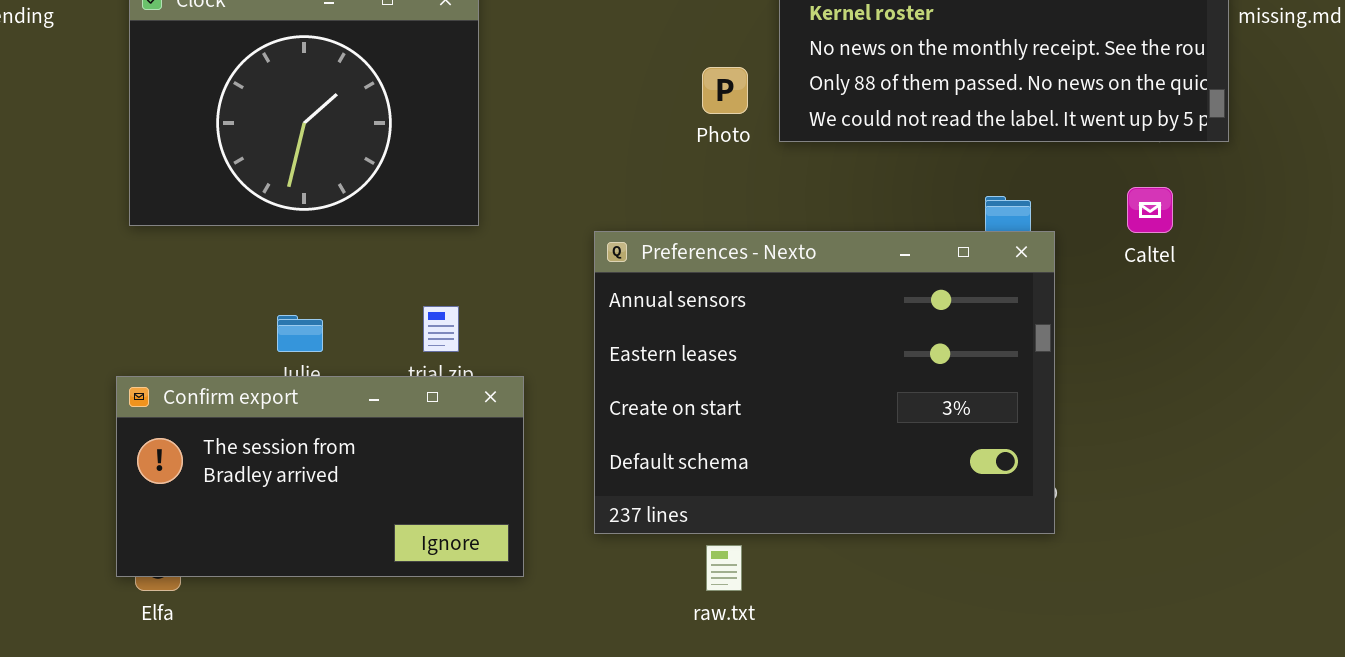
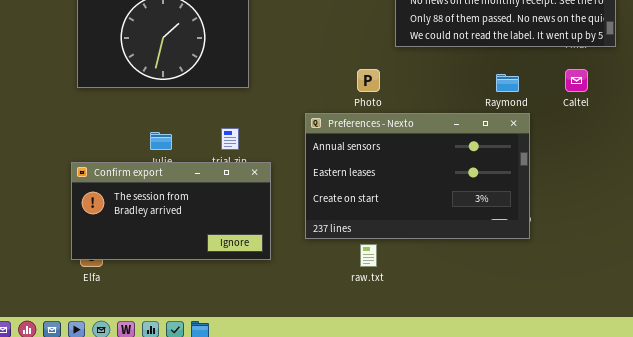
Photo: [702,67,748,114] -> [357,69,380,92], moved
Preferences - Nexto: [594,231,1055,534] -> [305,113,530,239], resized

